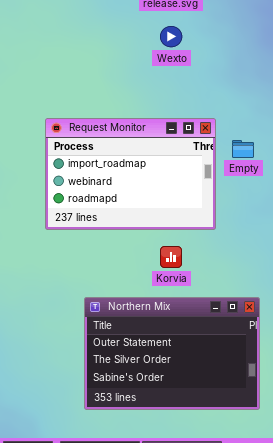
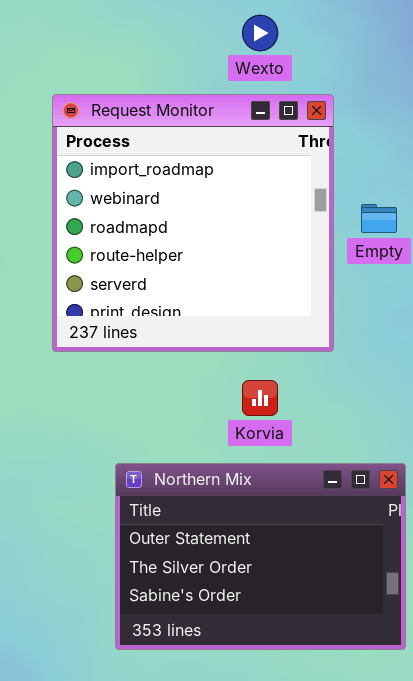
Request Monitor: [45,118,216,230] -> [52,94,334,352], resized

